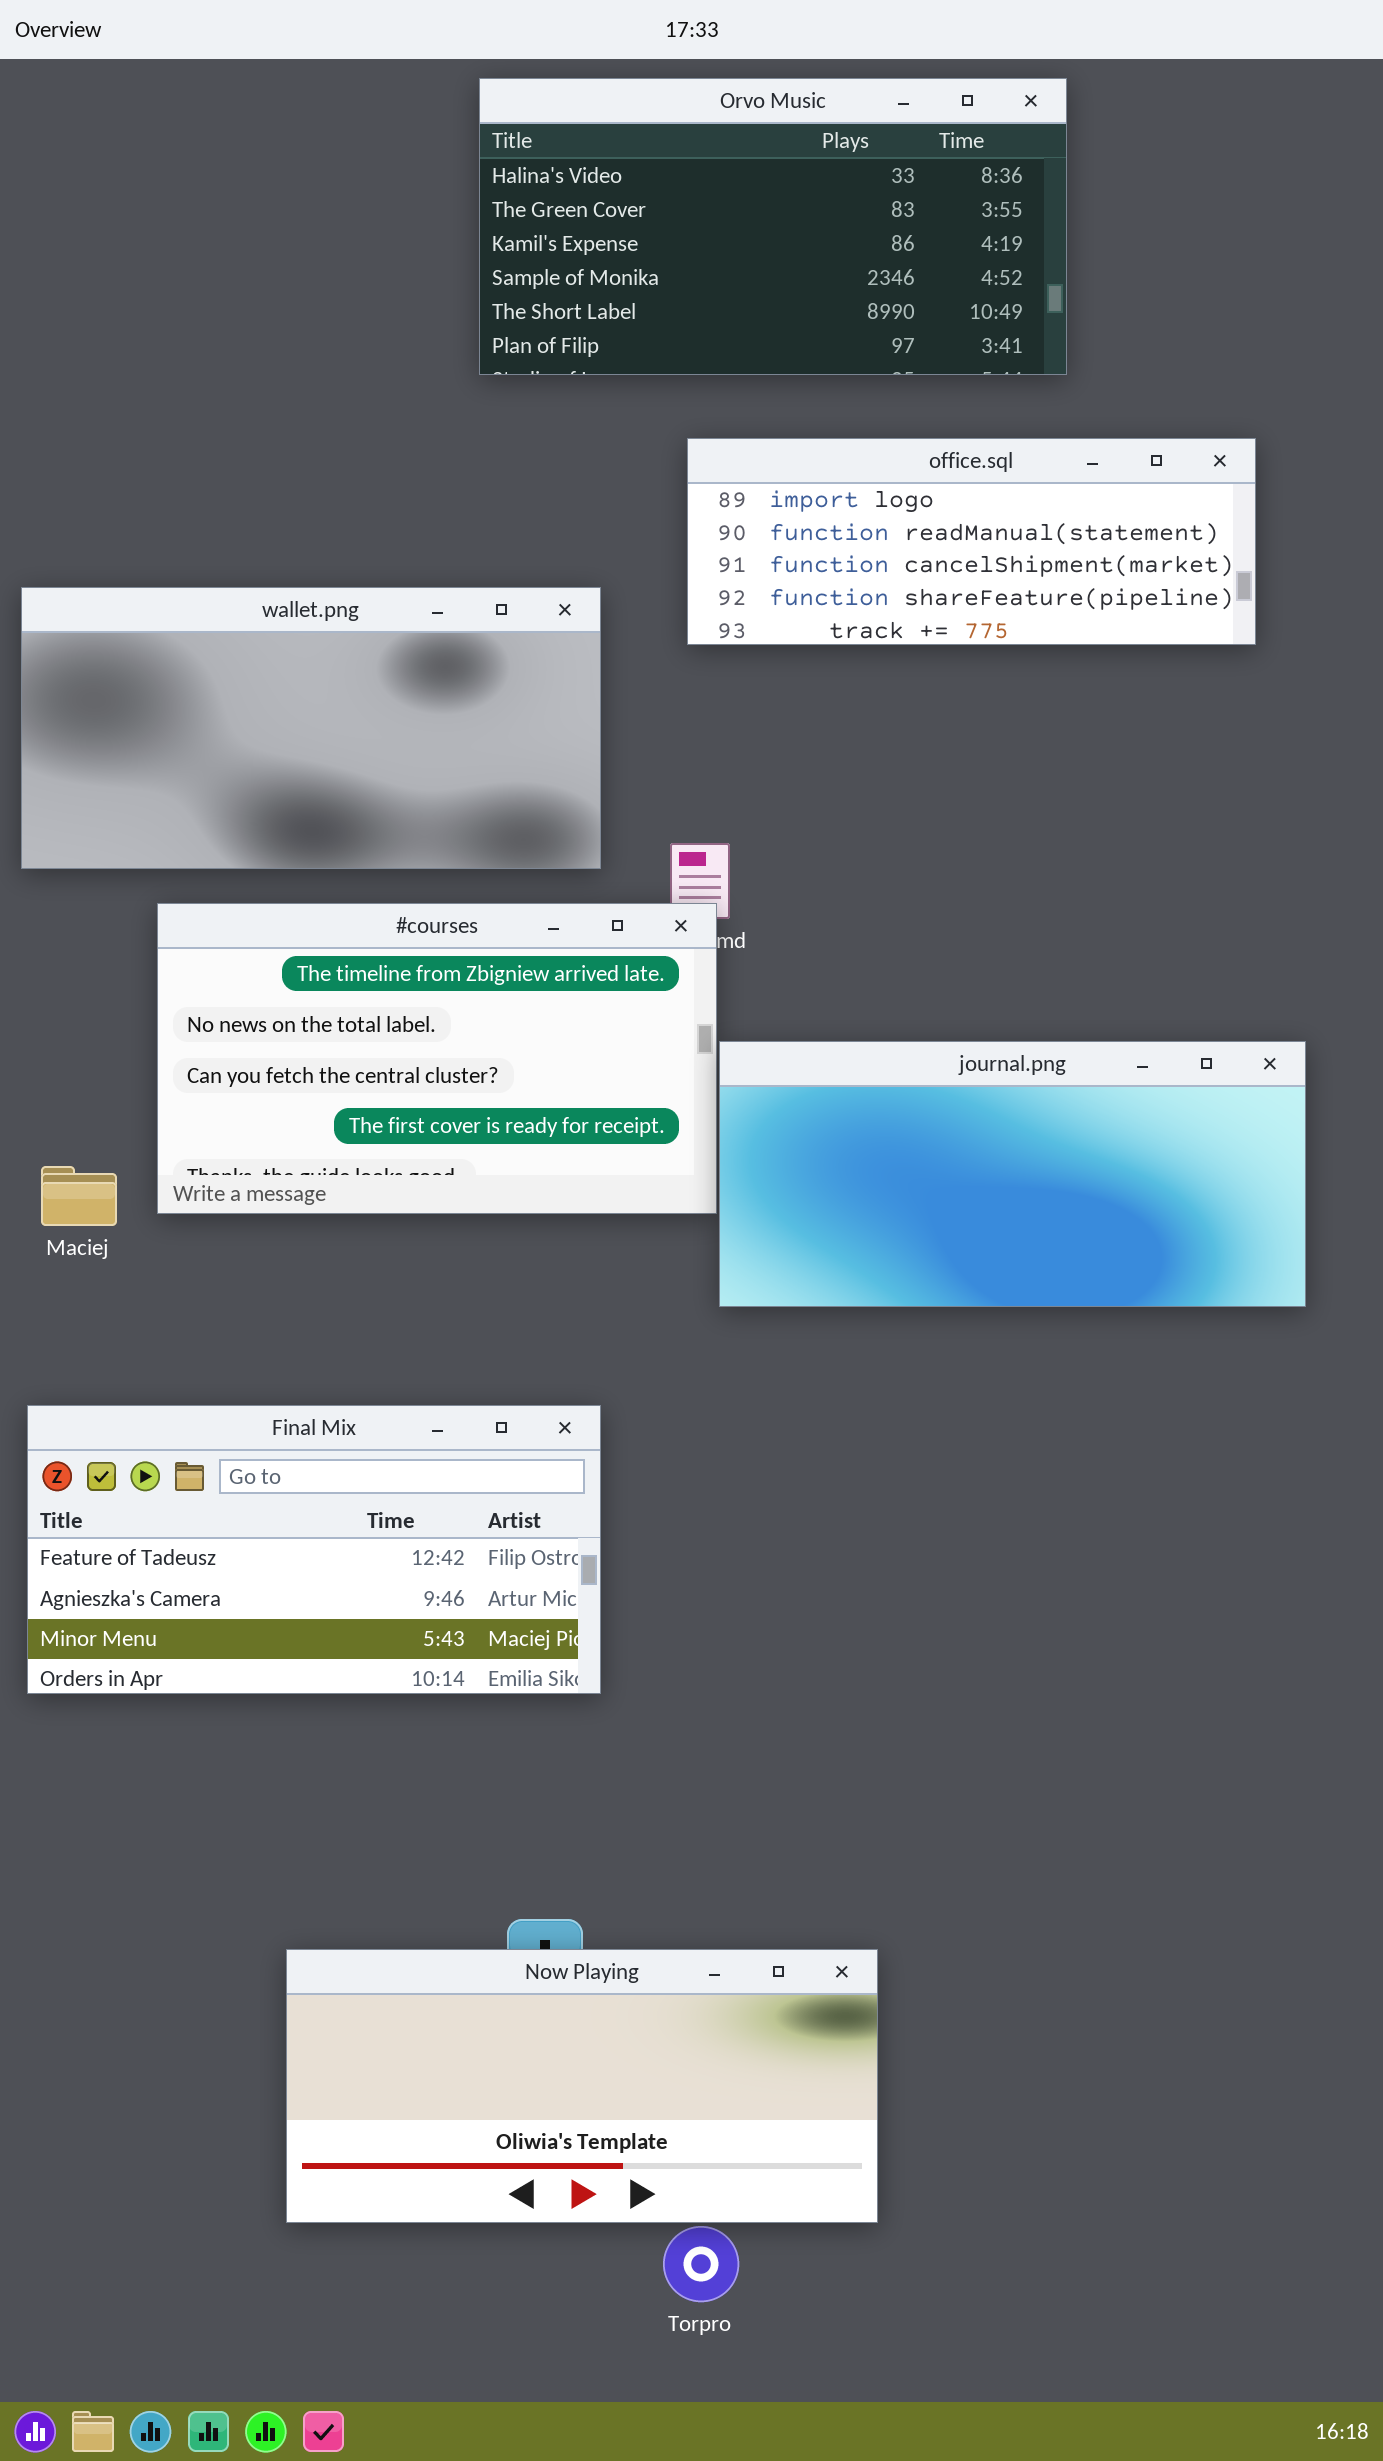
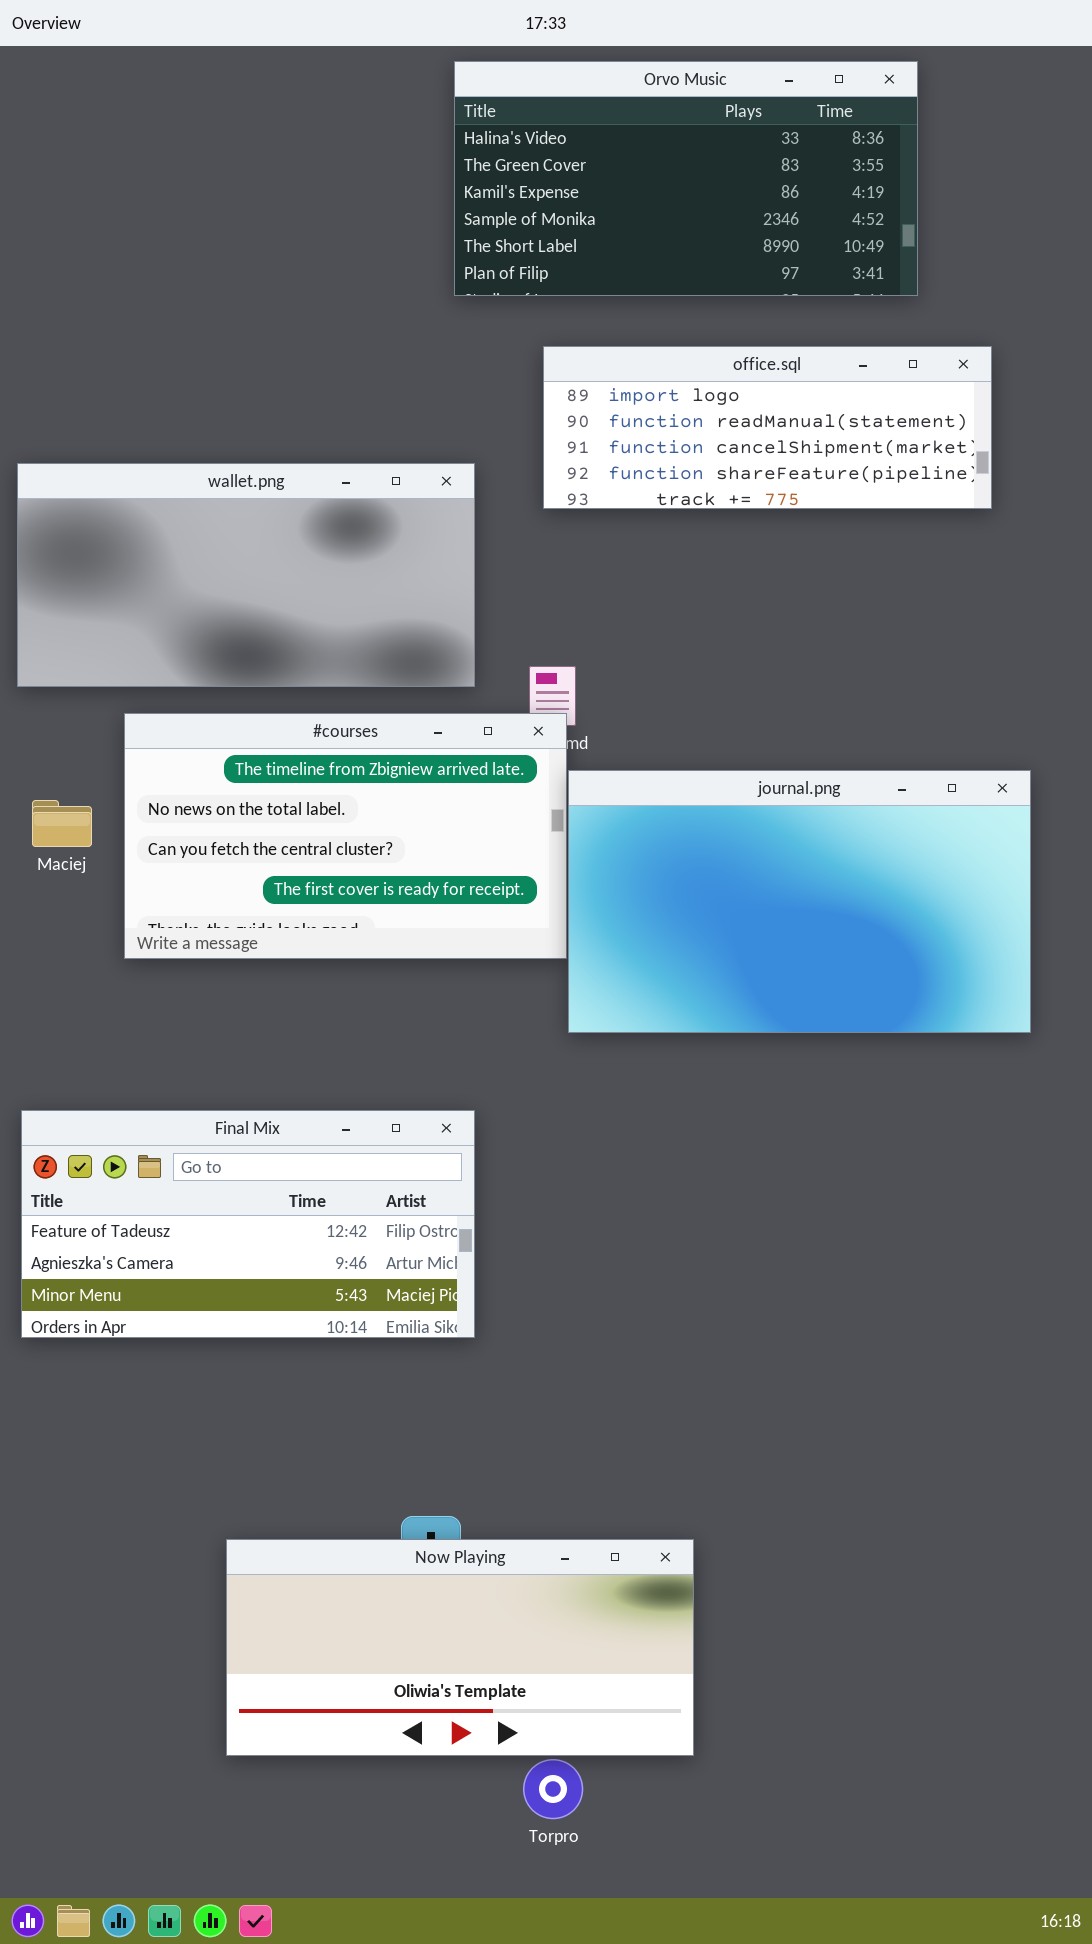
Orvo Music: [479,78,1067,375] -> [454,61,918,296], moved
journal.png: [719,1041,1306,1307] -> [568,770,1031,1033], resized
Maciej: [41,1166,117,1226] -> [32,800,92,847], moved

